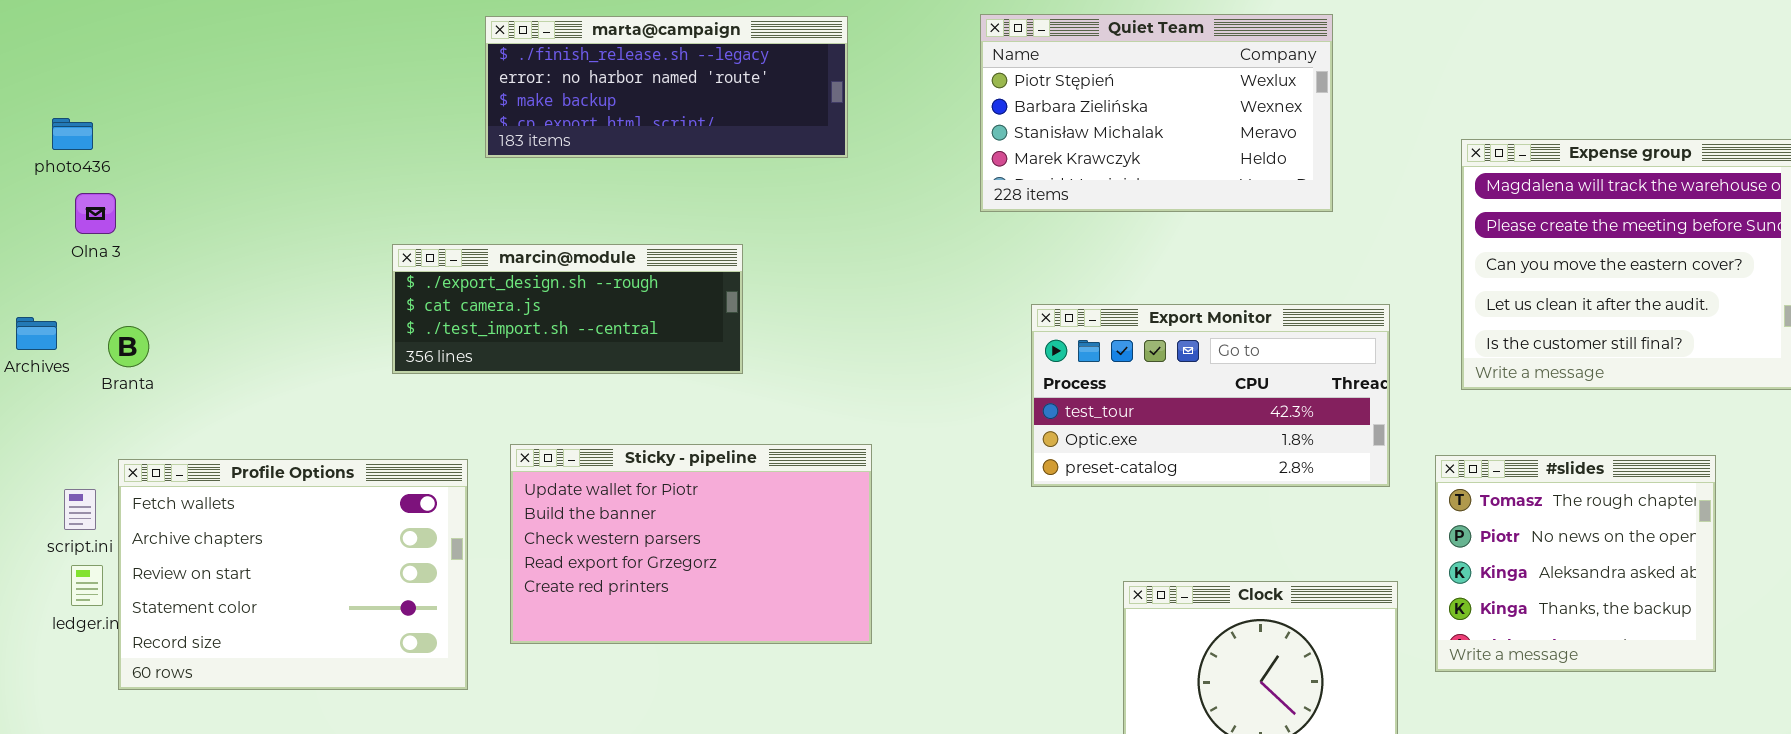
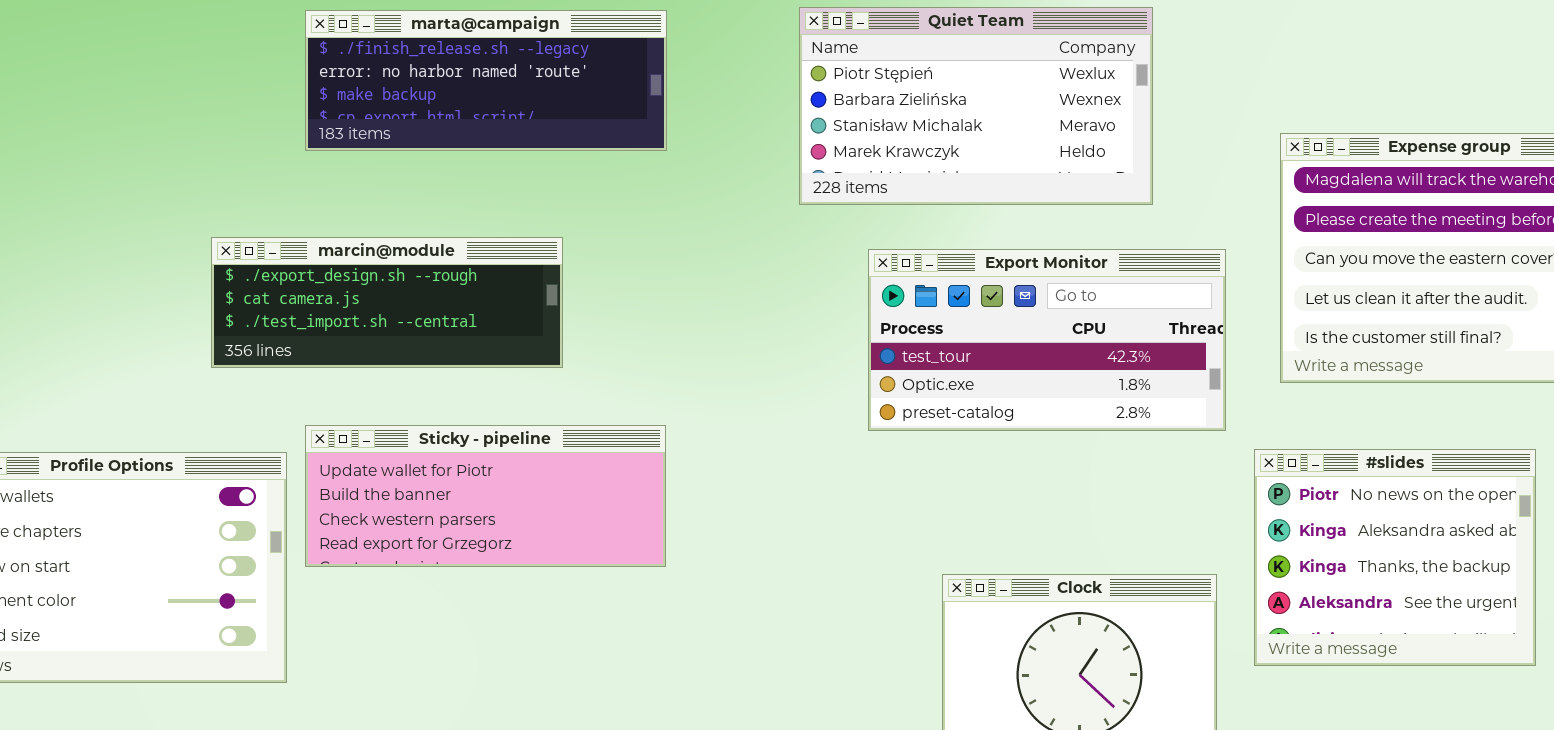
Export Monitor: [1031,304,1390,487] -> [868,249,1226,431], moved
Sticky - pipeline: [510,444,872,644] -> [305,425,666,567], moved, resized
#slides: [1435,455,1716,672] -> [1254,449,1536,666], scrolled down 1 row

